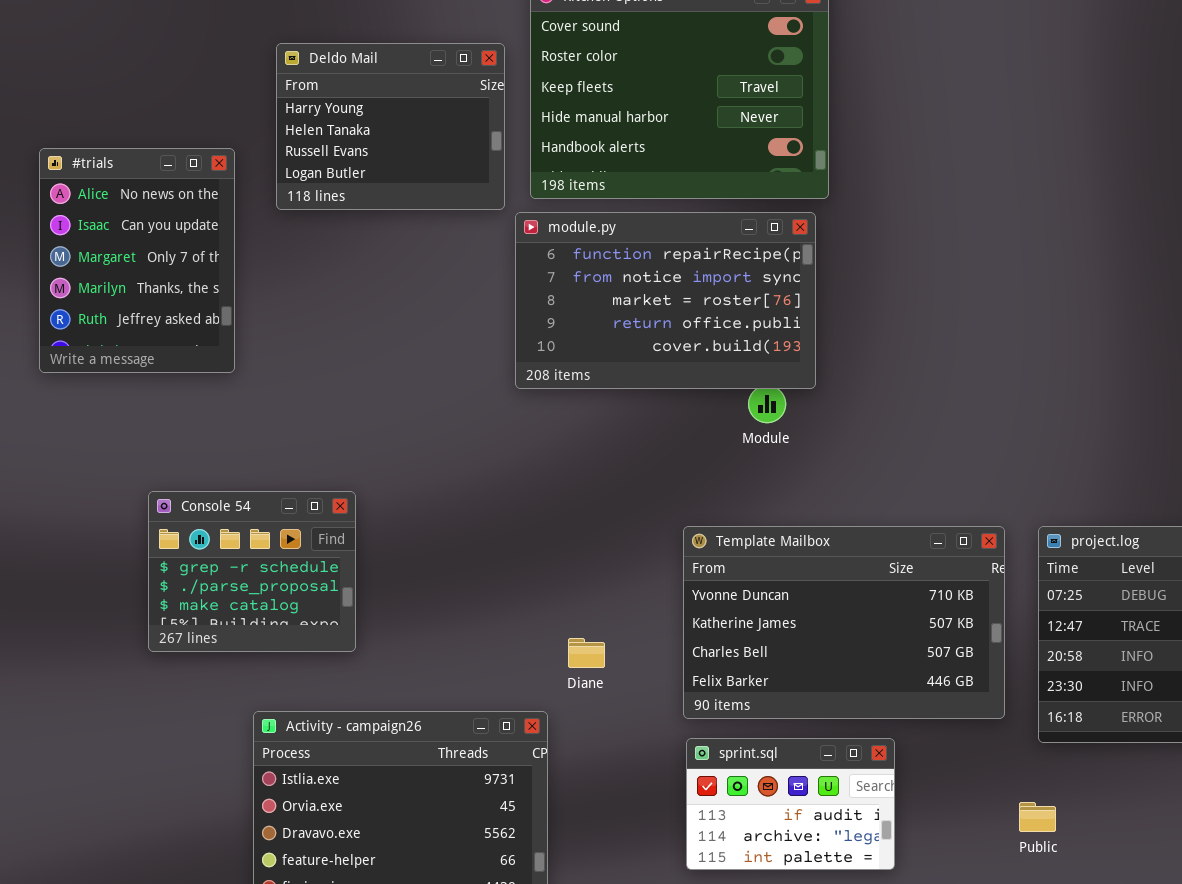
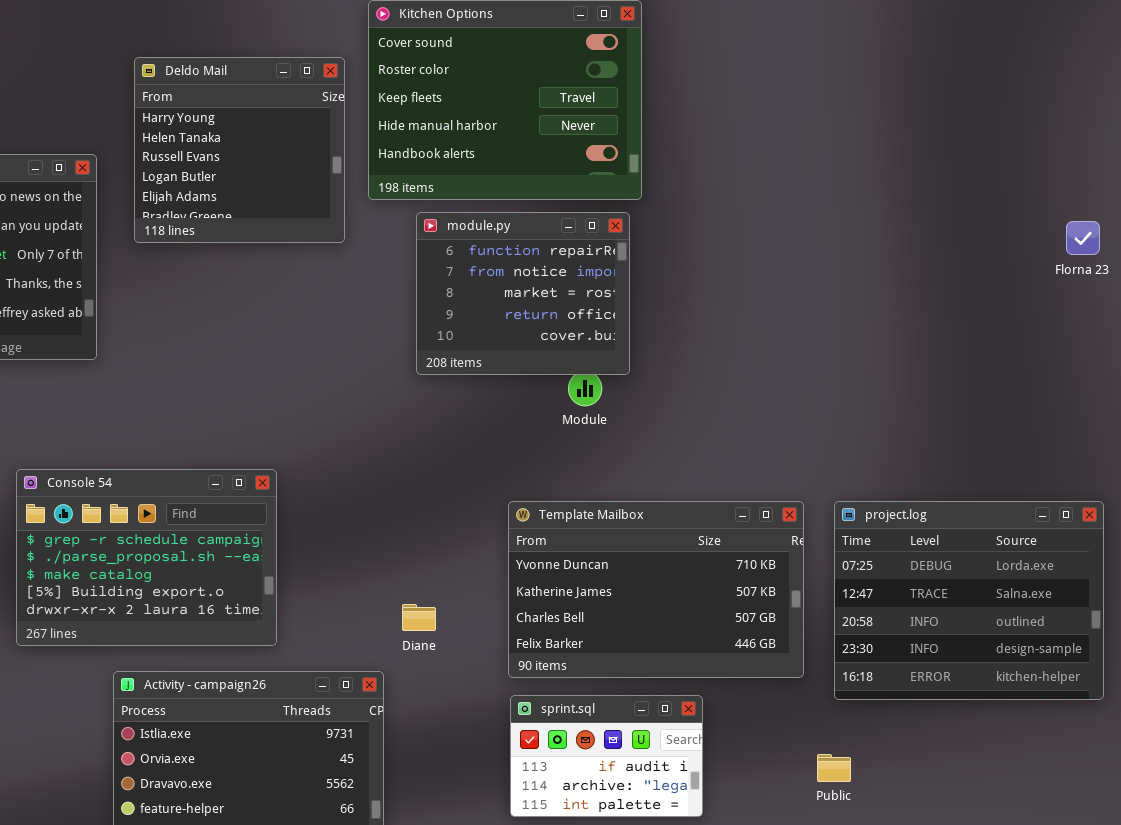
Deldo Mail: [276,43,505,210] -> [134,57,345,243], resized
module.py: [515,212,816,389] -> [416,212,630,375], resized
Console 54: [148,491,356,652] -> [16,469,277,646], resized

